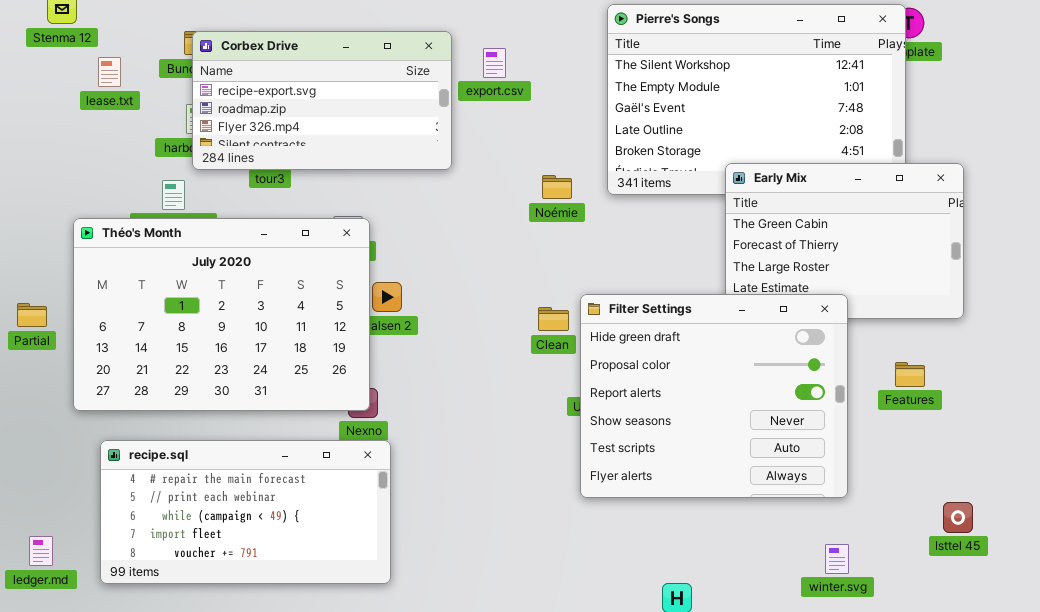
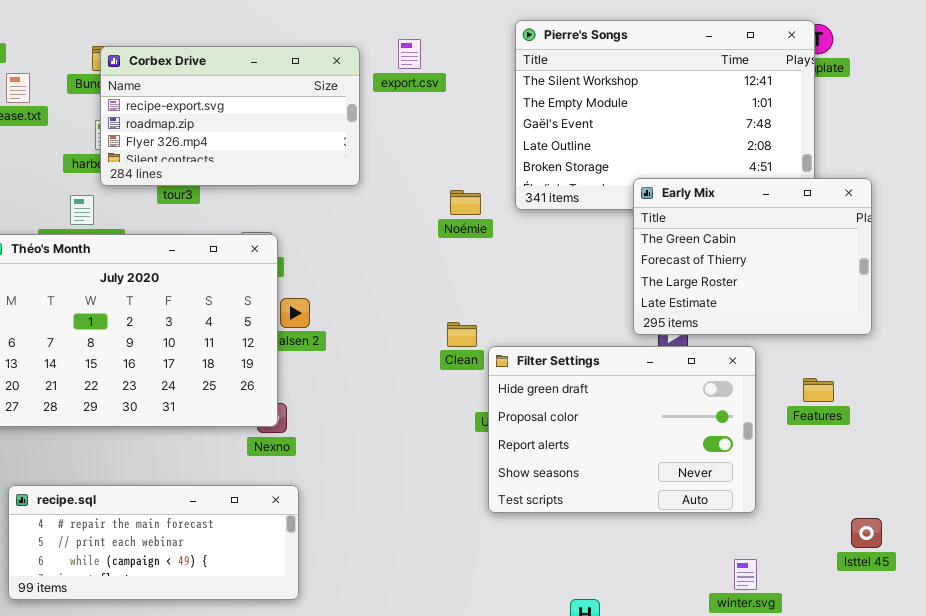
export.csv: [483,48,506,78] -> [398,39,421,69], moved
Filter Settings: [580,294,848,498] -> [488,346,756,513], resized
recipe.sql: [100,440,391,584] -> [8,485,299,600], resized

